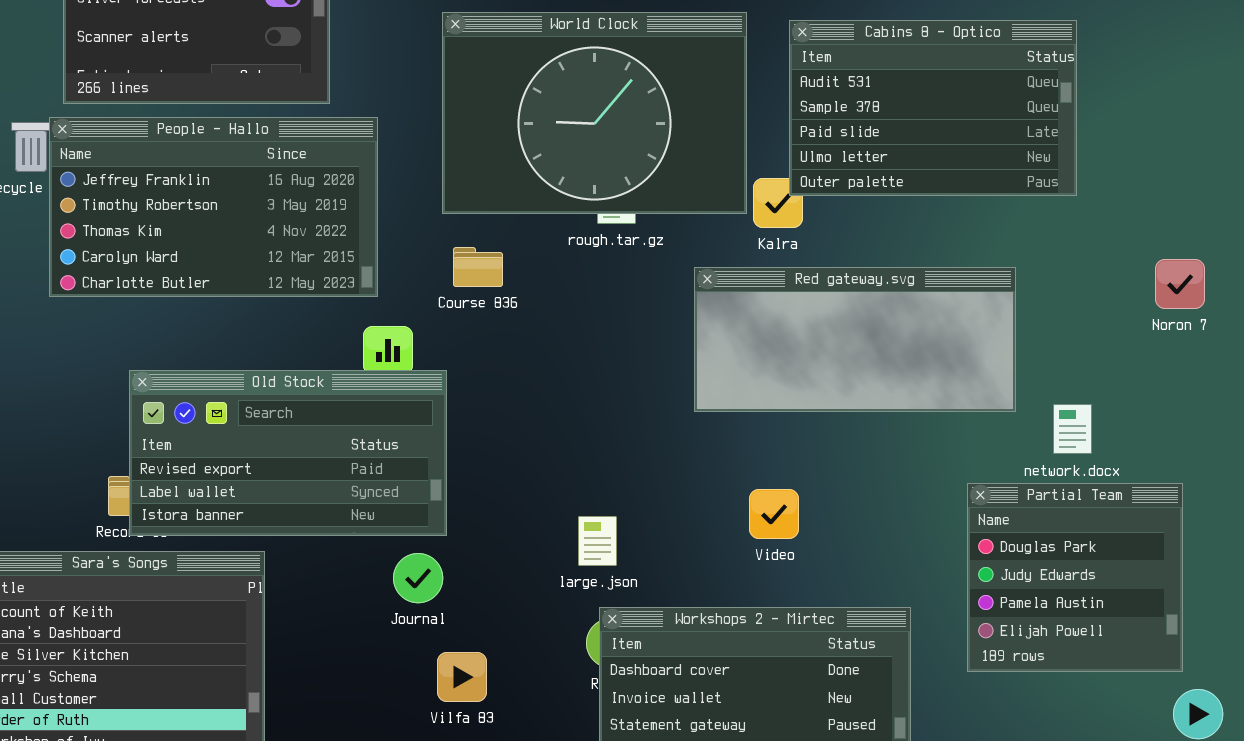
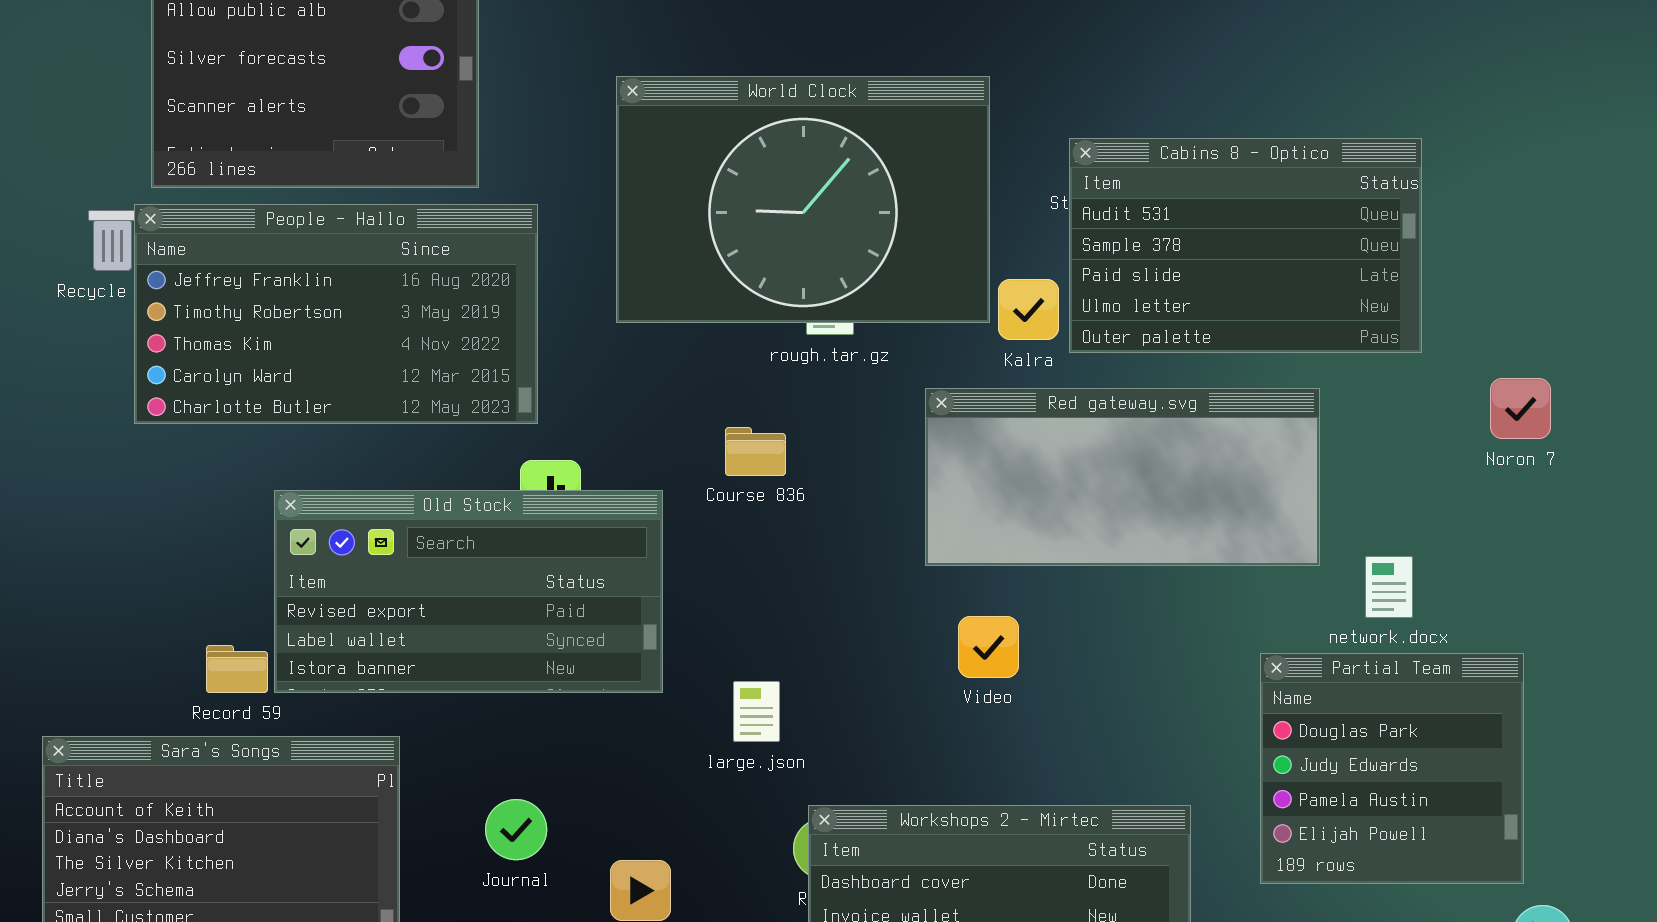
Cabins 8 - Optico: [789,20,1077,196] -> [1069,138,1422,353], moved
Course 836: [453,247,503,287] -> [725,427,786,476], moved
Old Stock: [129,370,447,536] -> [274,490,663,693], moved
Video: [749,489,799,539] -> [958,616,1019,678], moved
large.json: [578,516,617,566] -> [733,681,780,742], moved
Journal: [393,553,443,603] -> [485,799,547,860], moved

